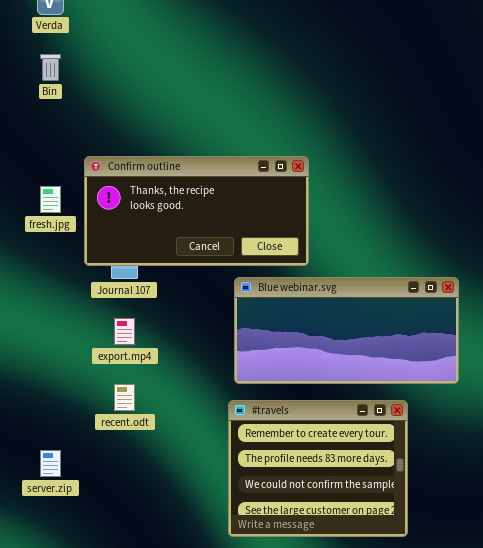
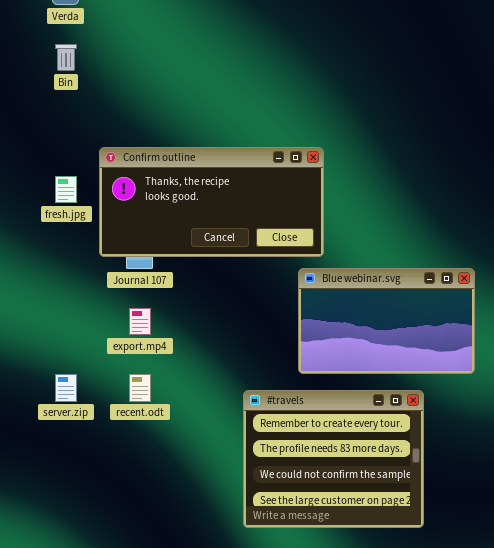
Blue webinar.svg: [234,277,459,384] -> [298,268,475,374], resized
server.zip: [40,450,61,477] -> [55,374,77,402], moved

